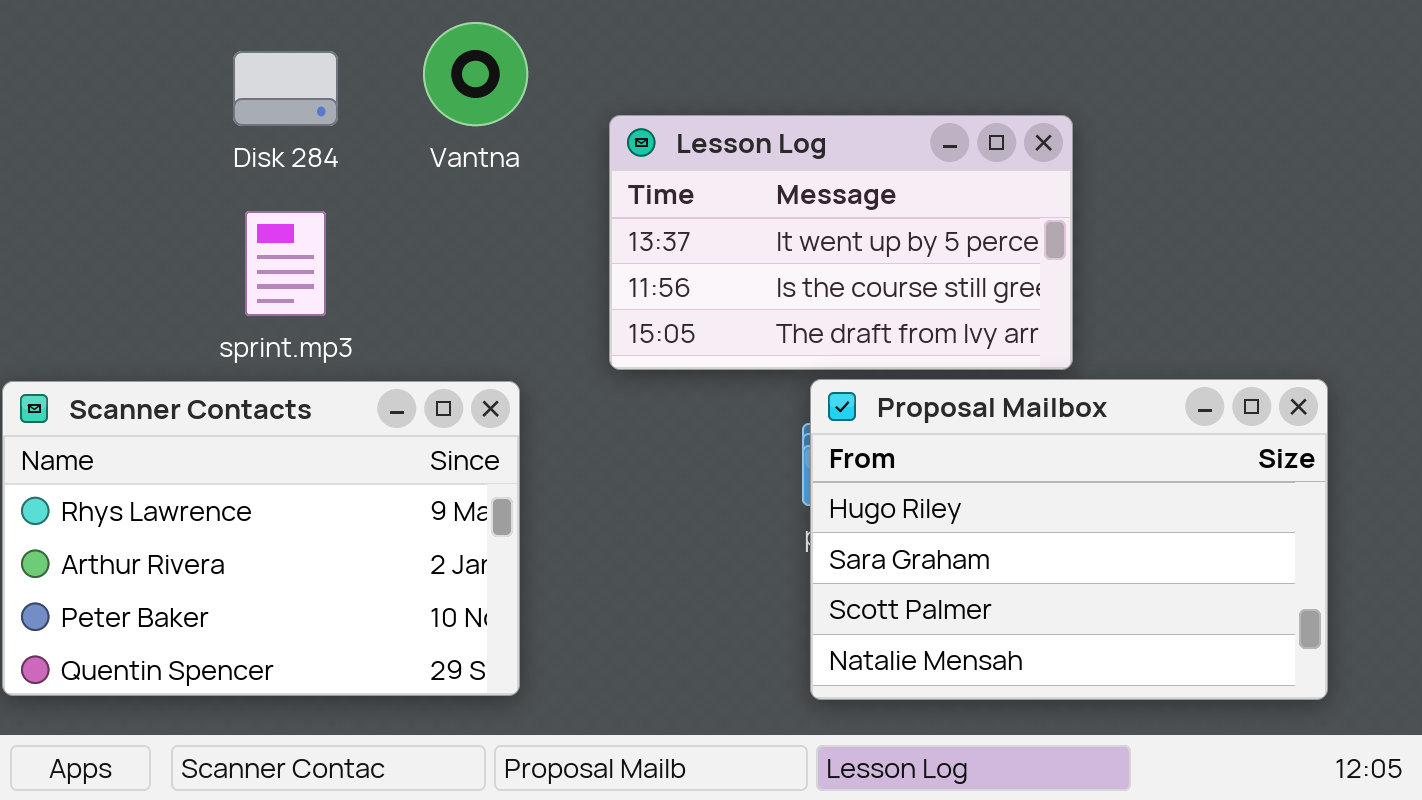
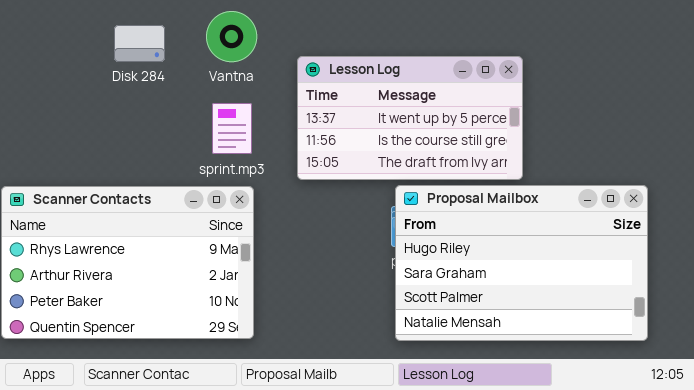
sprint.mp3: [245,211,326,316] -> [212,103,252,154], moved

